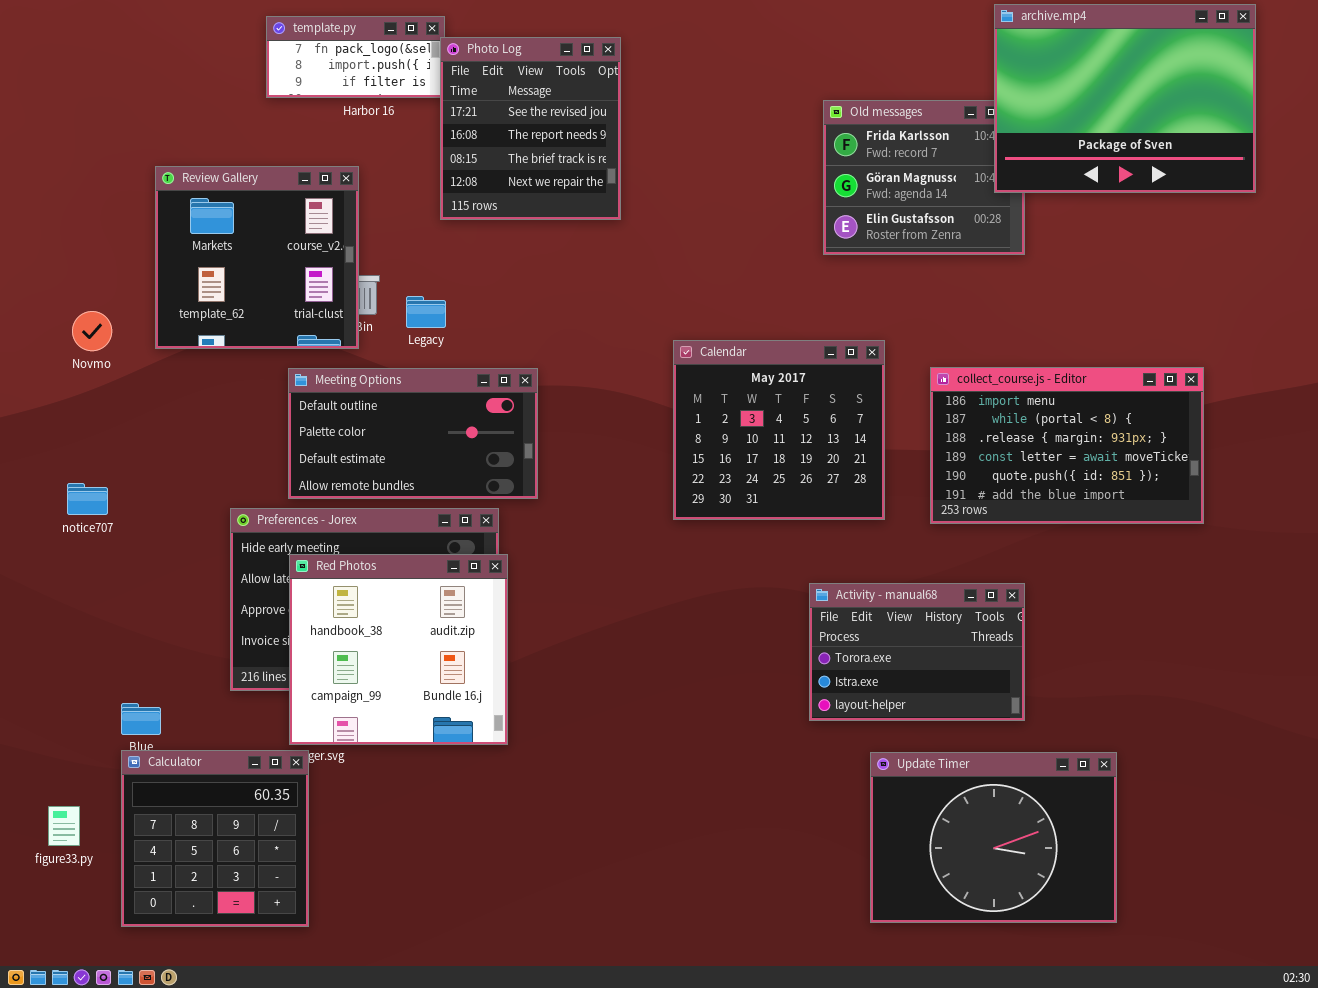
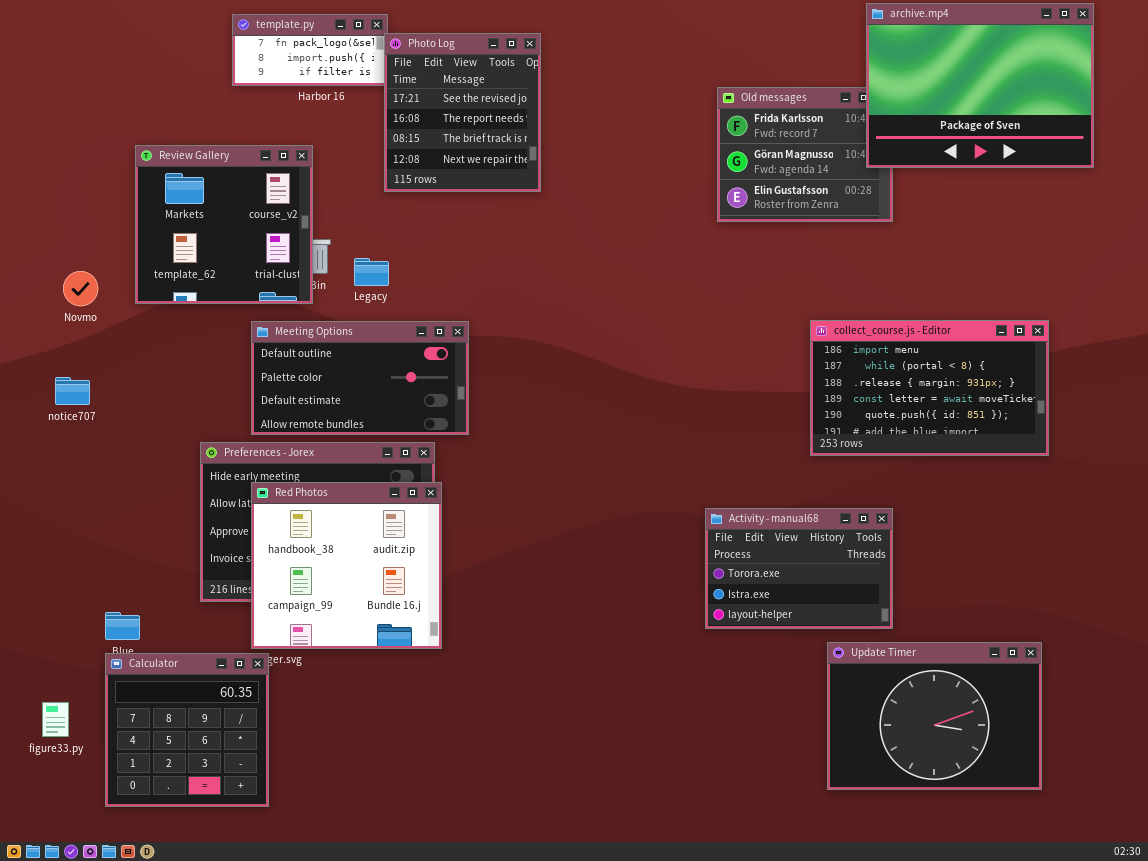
Calendar: [673,340,885,520] -> none, closed
notice707: [67,483,108,515] -> [55,377,90,405], moved
Update Timer: [870,752,1117,923] -> [827,642,1042,790], moved

